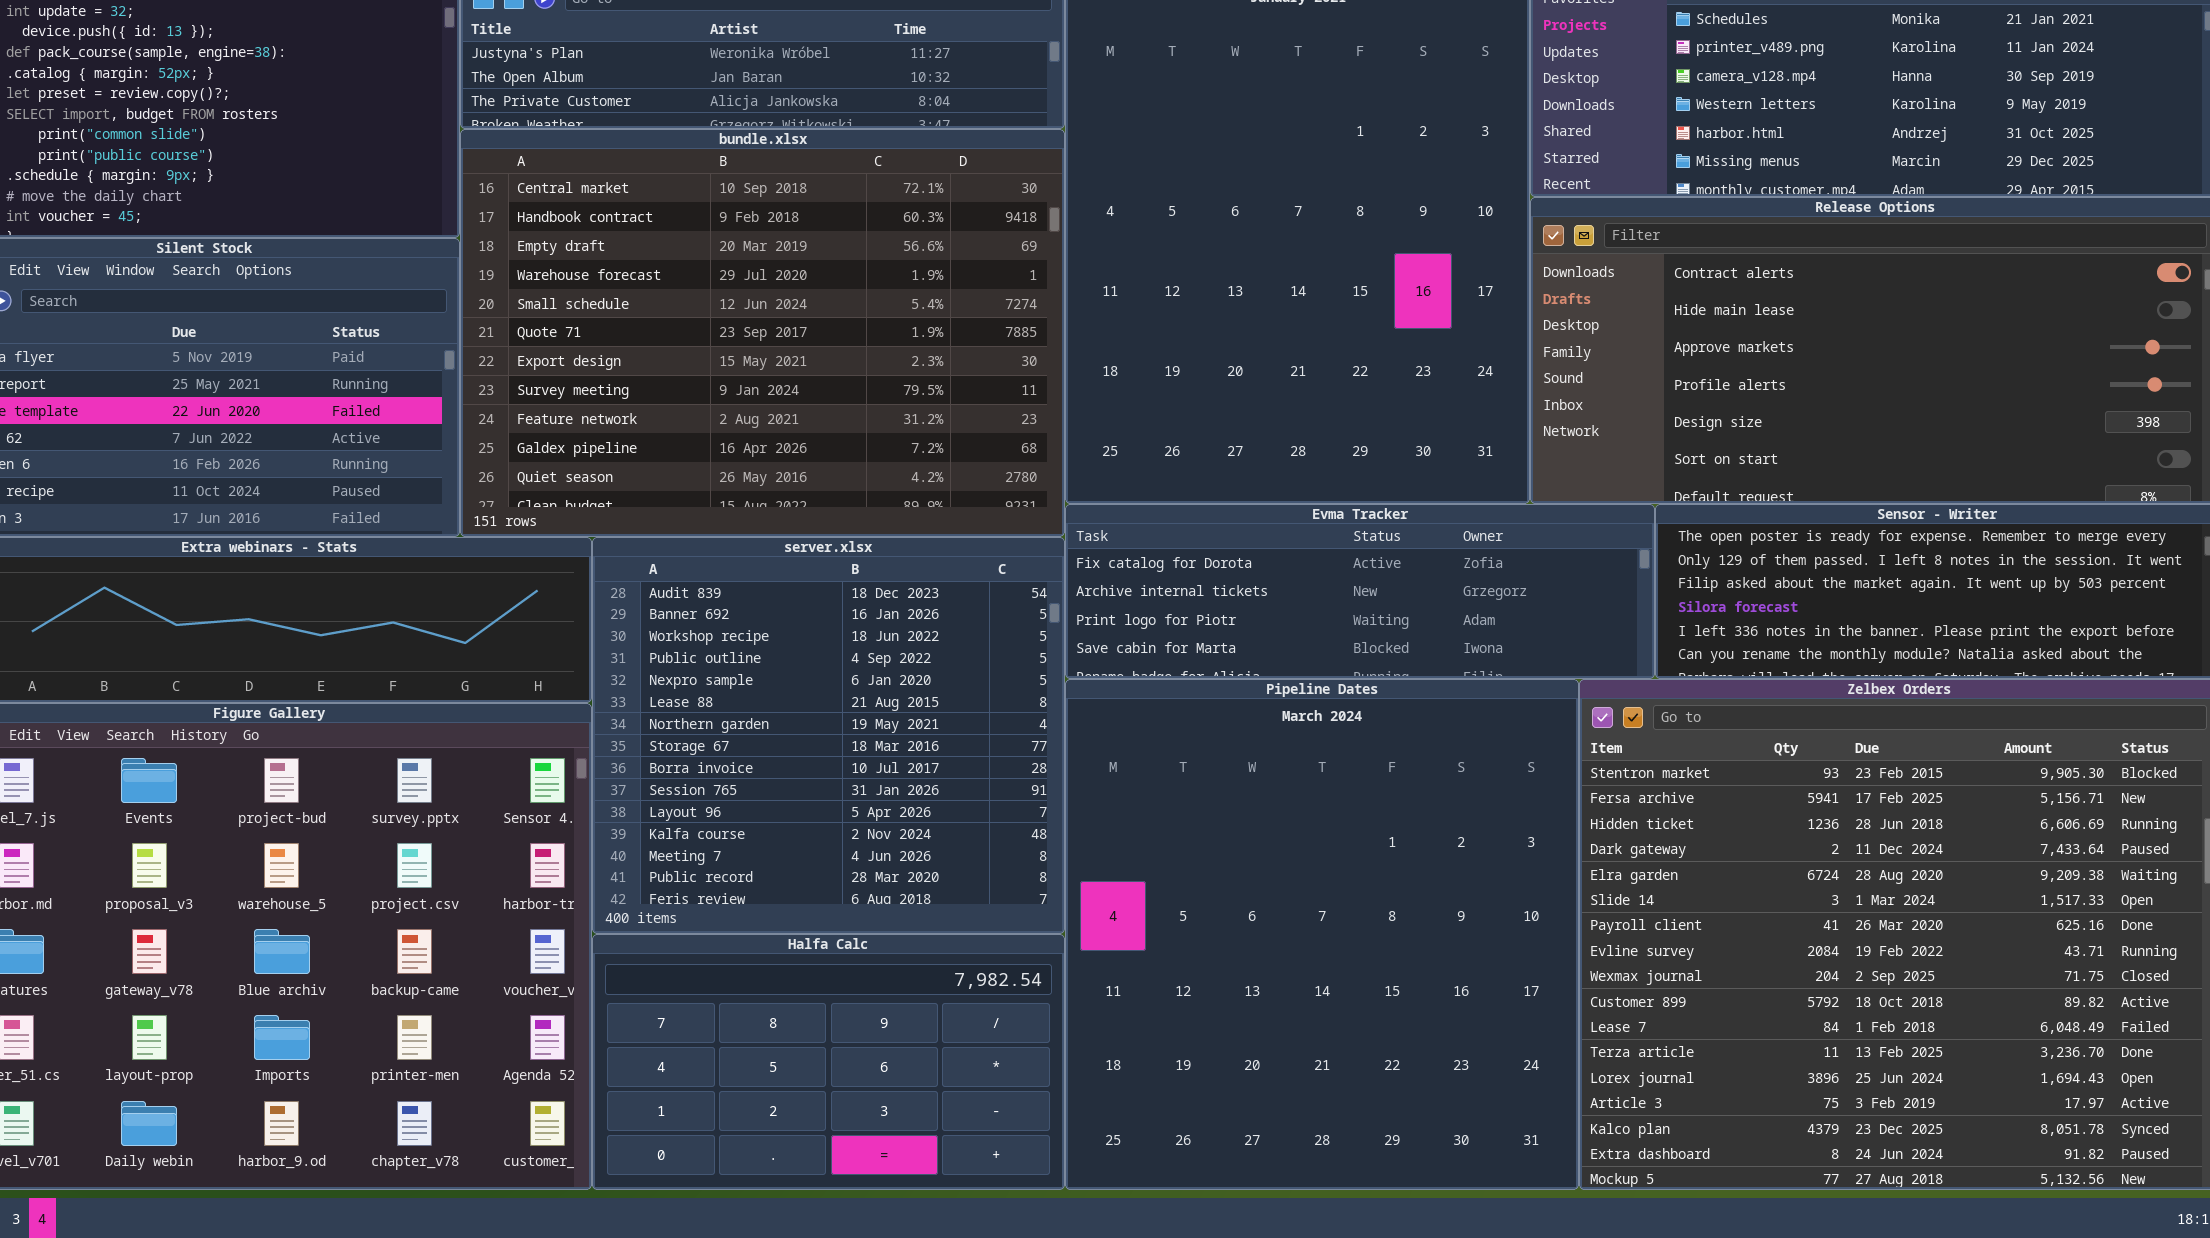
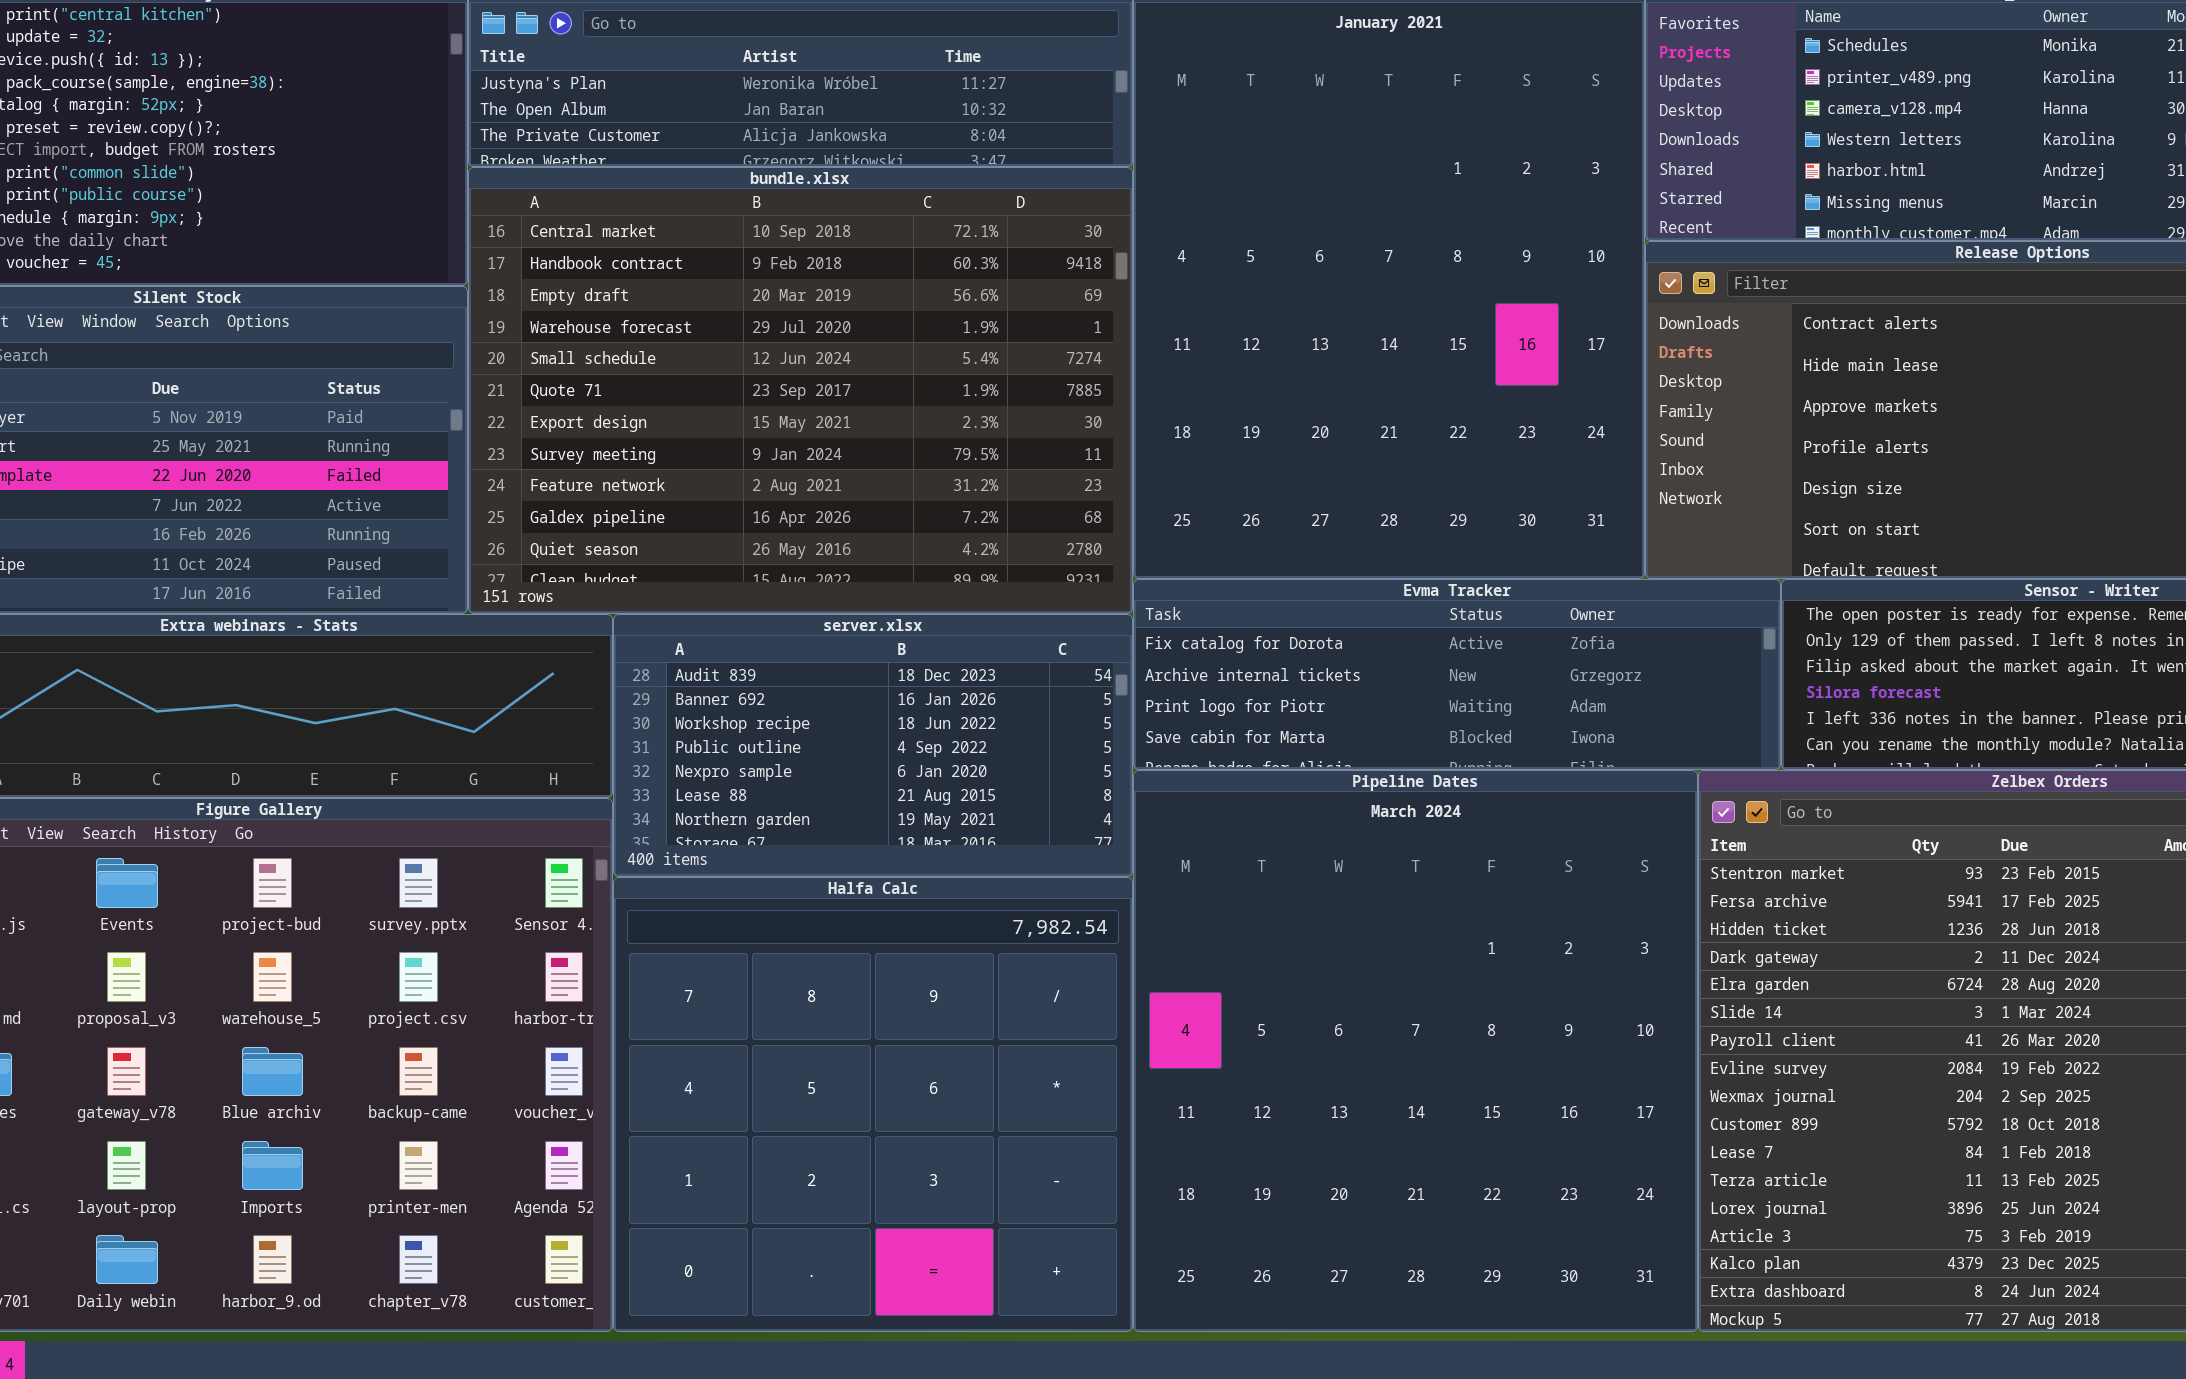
server.xlsx: [592,537,1065,934] -> [613,614,1133,877], resized
Halfa Calc: [592,934,1065,1190] -> [613,877,1133,1332], resized

